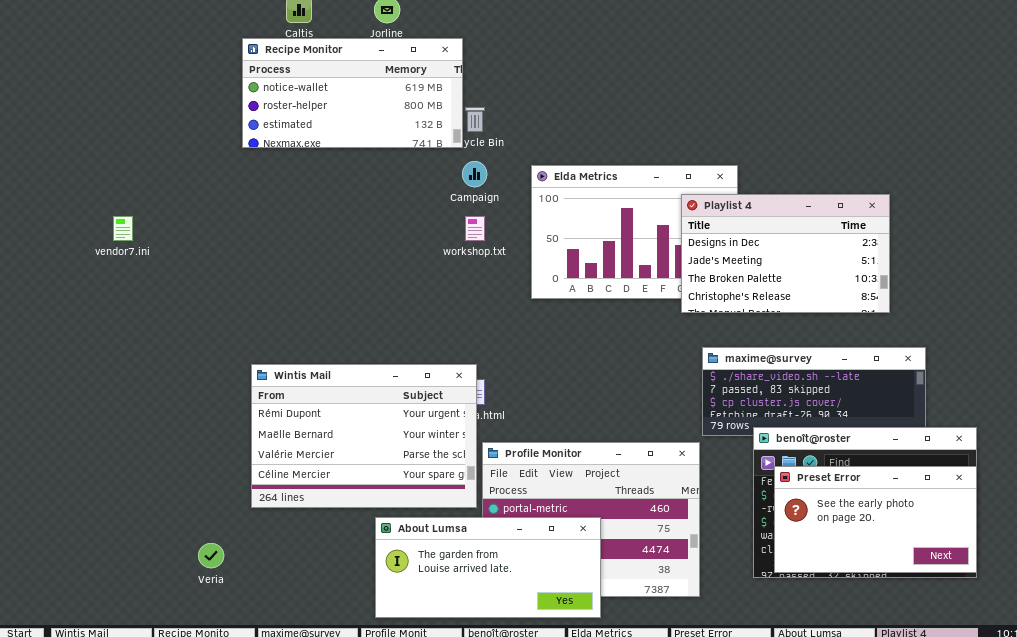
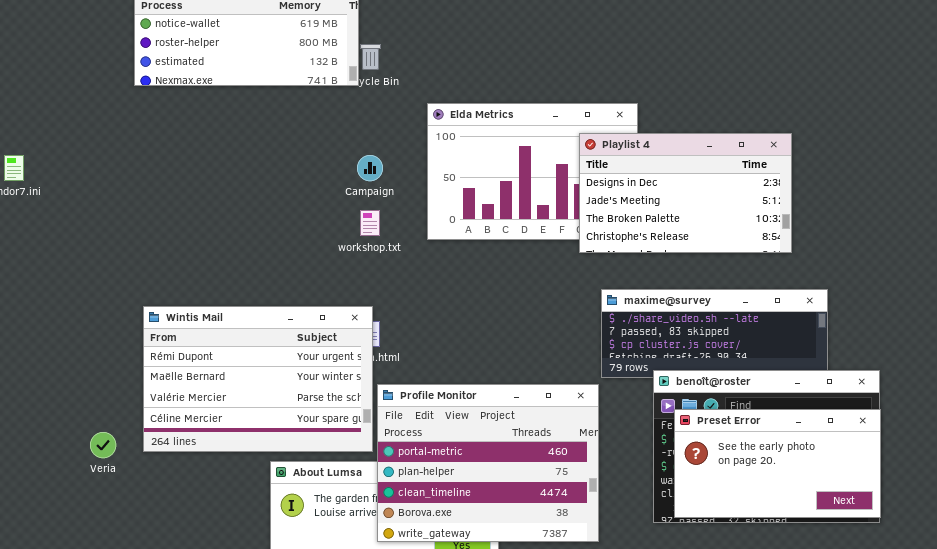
Campaign: [462,161,487,187] -> [357,155,383,181], moved
workshop.txt: [465,216,485,241] -> [360,210,380,236], moved
Profile Monitor: [482,442,700,597] -> [377,384,599,542], raised
Veria: [198,543,224,568] -> [90,432,116,458], moved

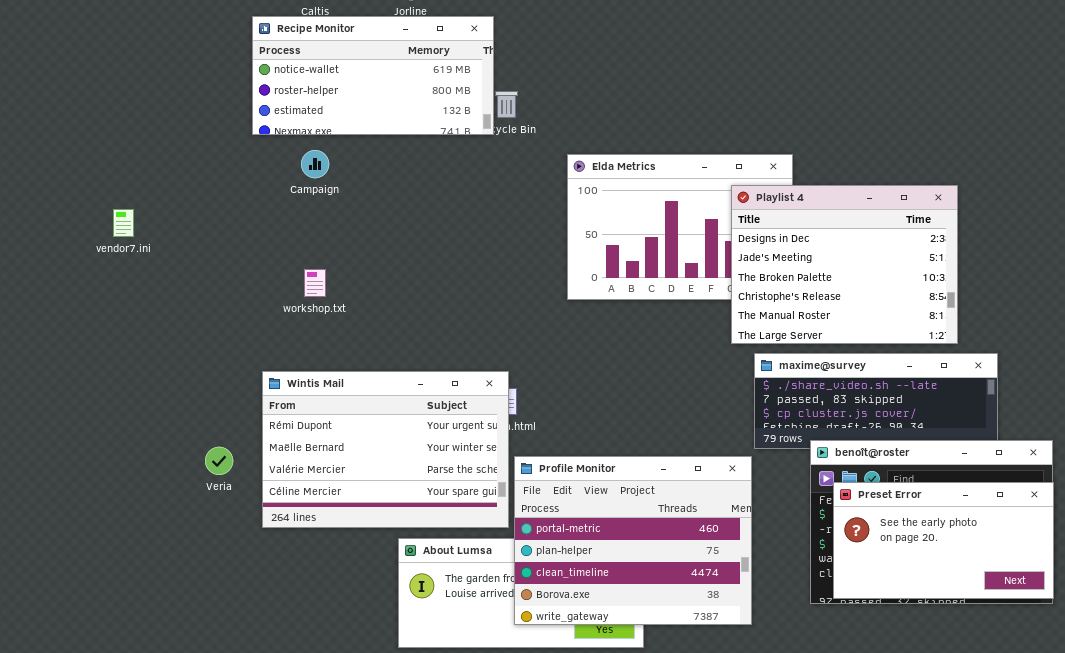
Playlist 4: [579,133,792,253] -> [731,185,958,344], resized
Campaign: [357,155,383,181] -> [301,150,329,178], moved
workshop.txt: [360,210,380,236] -> [304,269,326,297], moved
Veria: [90,432,116,458] -> [205,447,233,475], moved

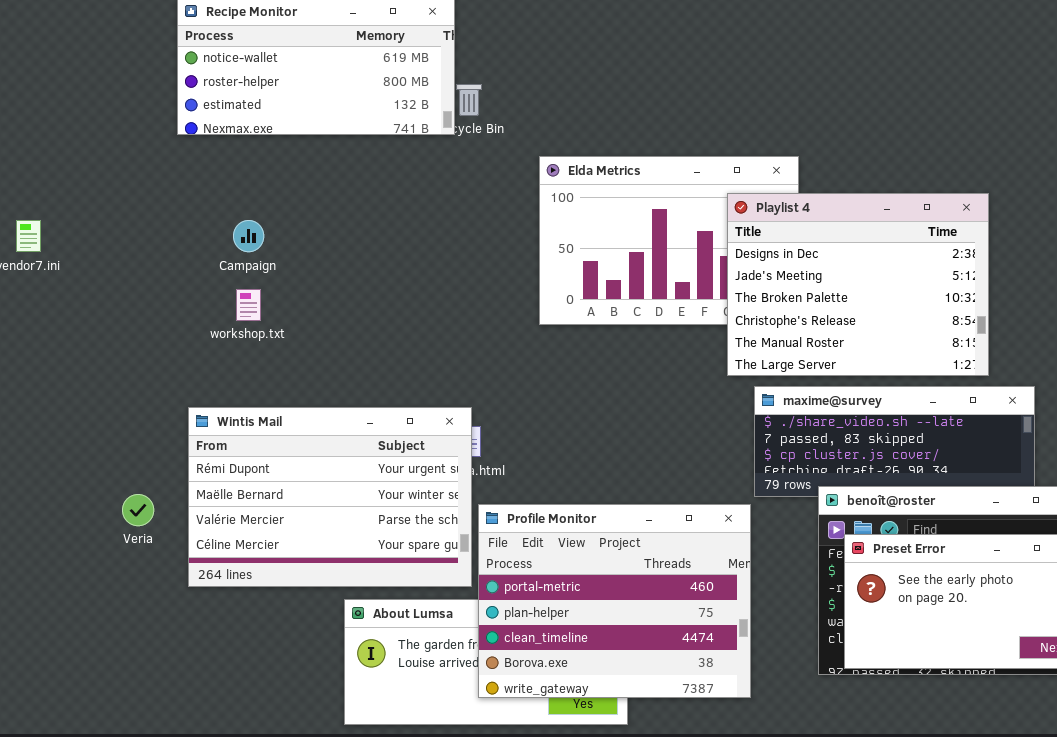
Campaign: [301,150,329,178] -> [233,220,264,252], moved

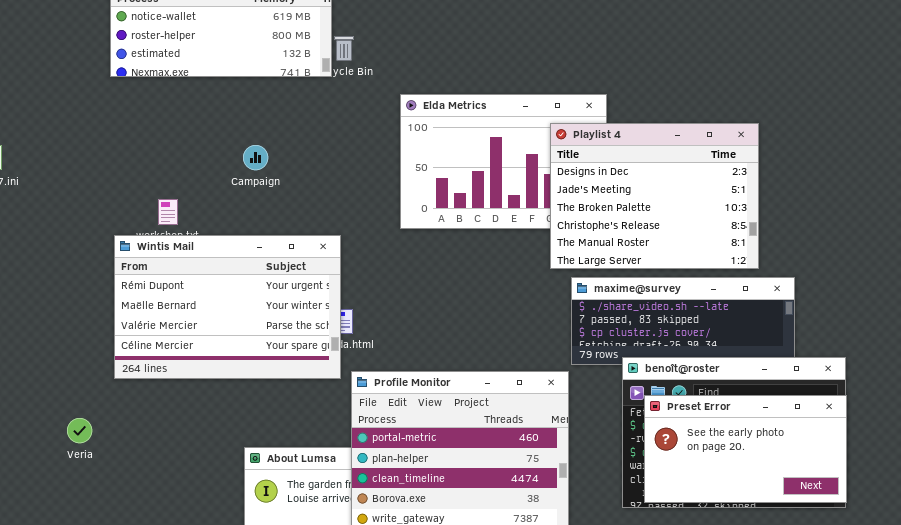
Campaign: [233,220,264,252] -> [243,145,268,170], moved
Wintis Mail: [188,407,472,587] -> [114,235,341,379], moved
Veria: [122,494,154,526] -> [67,418,92,443], moved

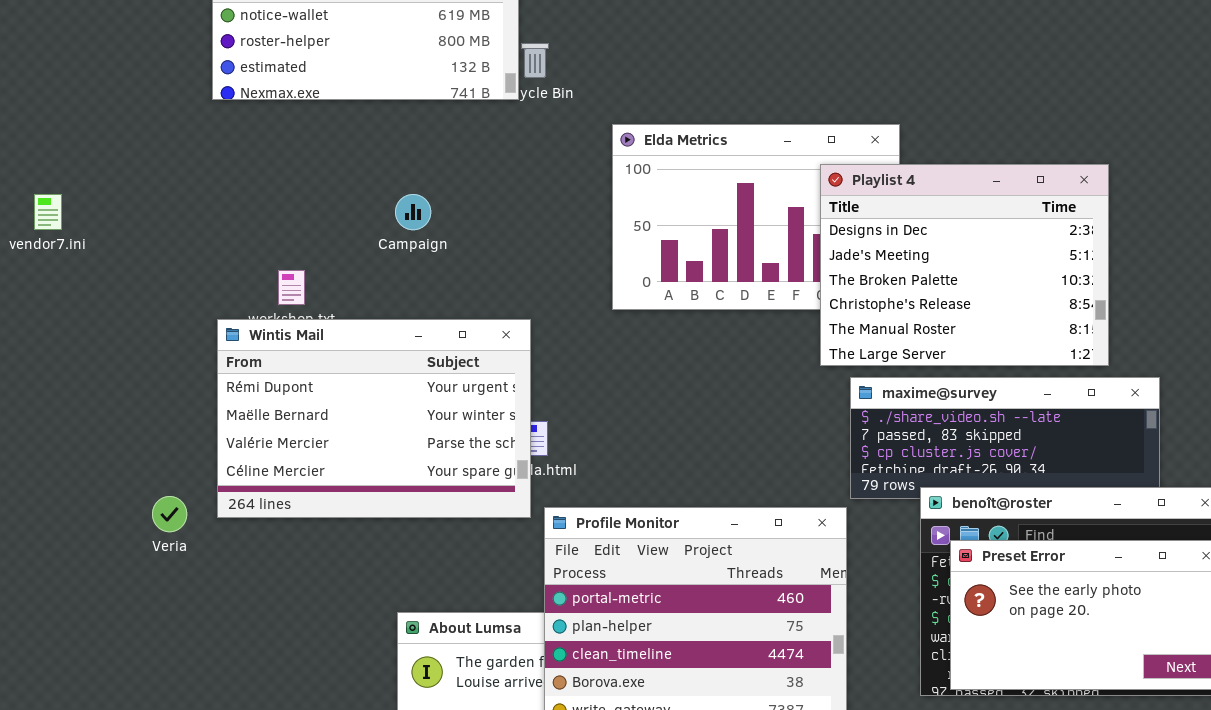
Veria: [67,418,92,443] -> [152,496,187,532], moved

